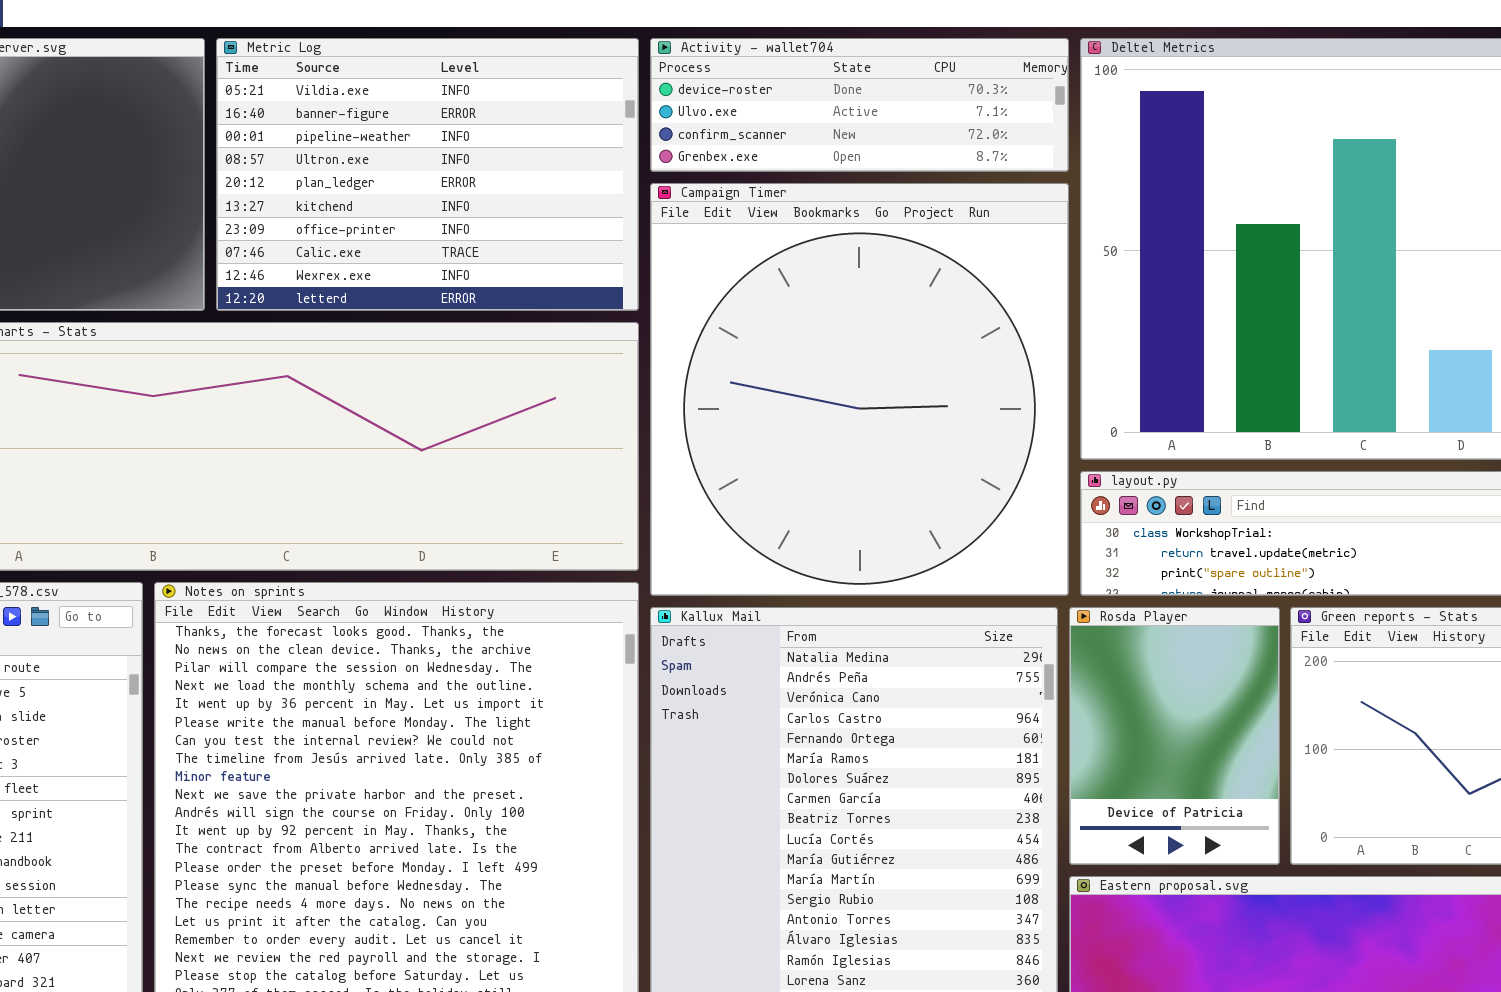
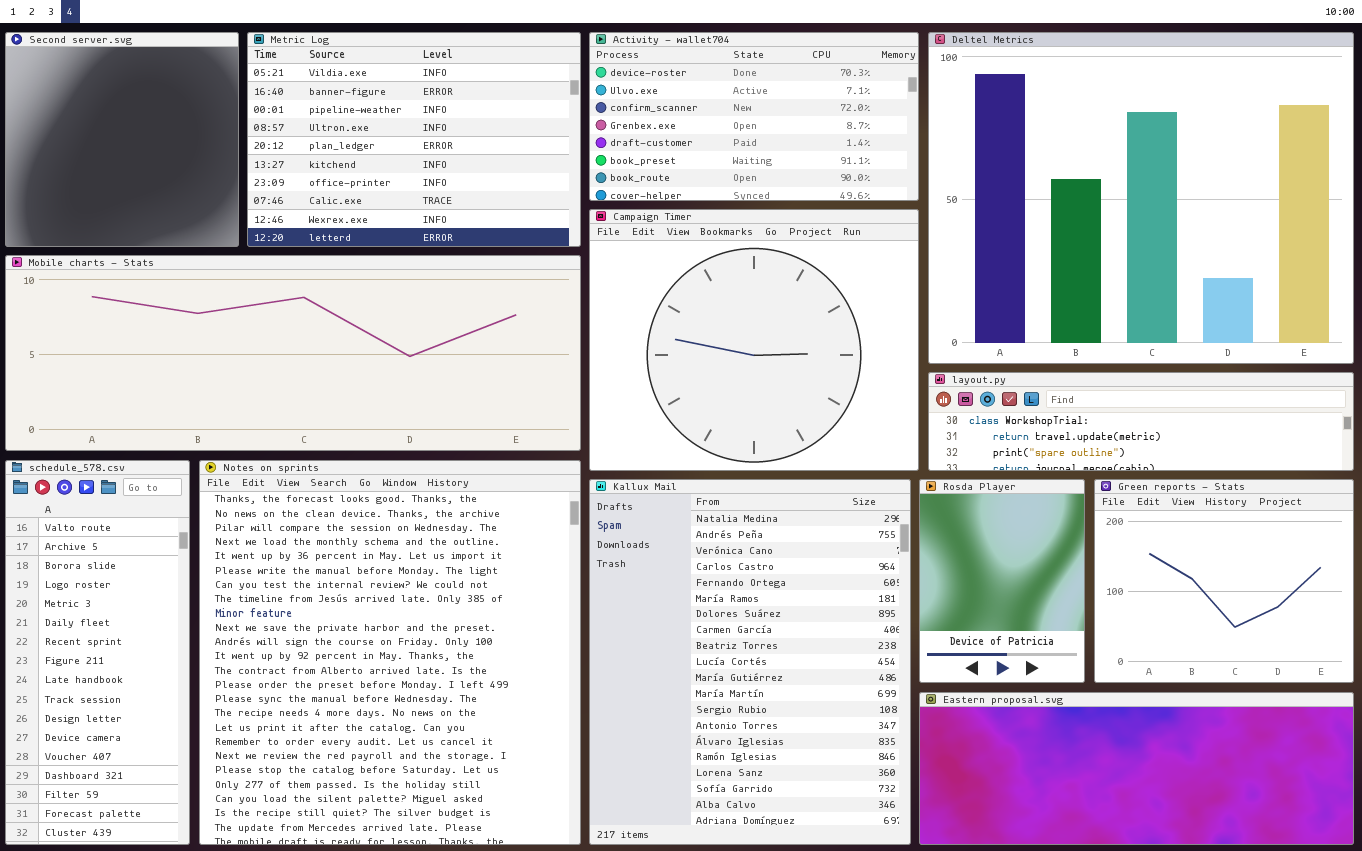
Activity - wallet704: [650,38,1069,172] -> [589,32,919,201], resized
Campaign Timer: [650,183,1069,596] -> [589,209,919,471], resized

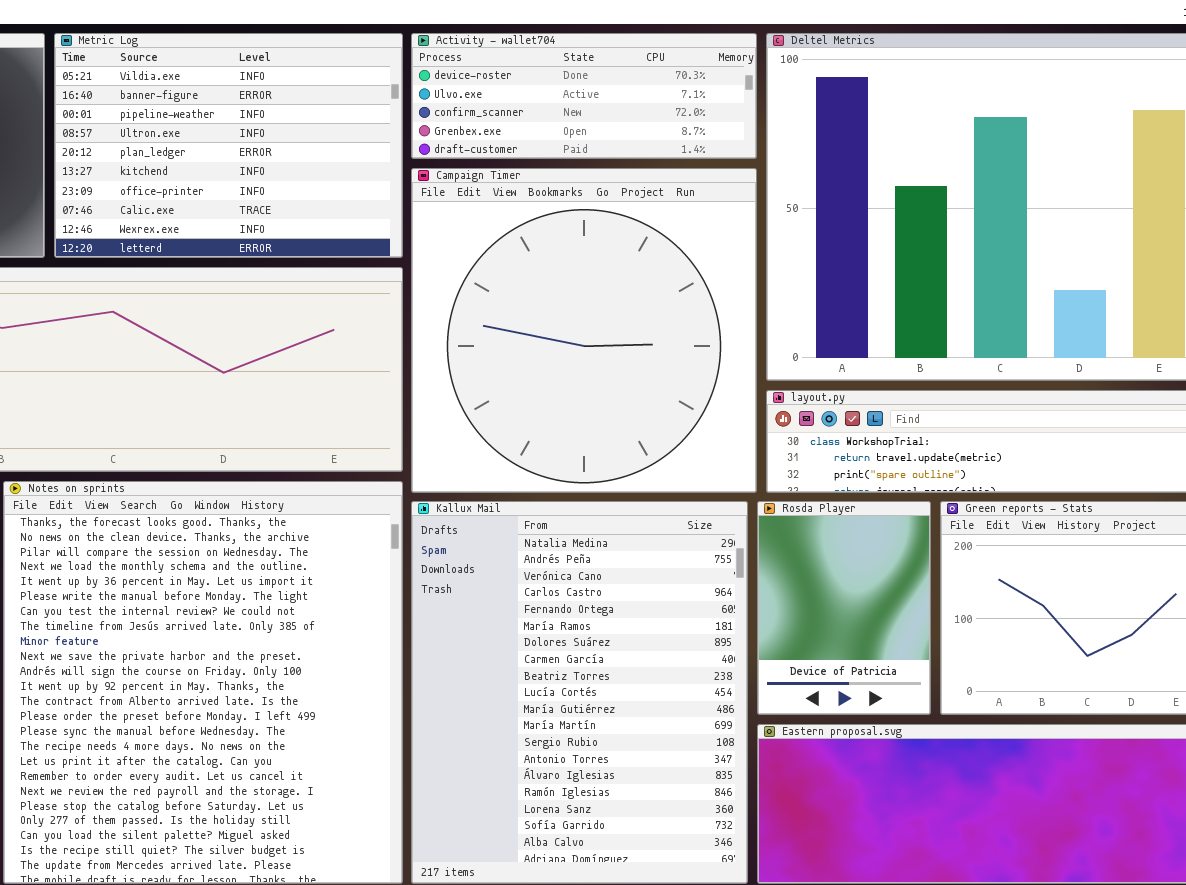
Activity - wallet704: [589,32,919,201] -> [411,33,757,159], resized
Campaign Timer: [589,209,919,471] -> [411,168,757,493], resized

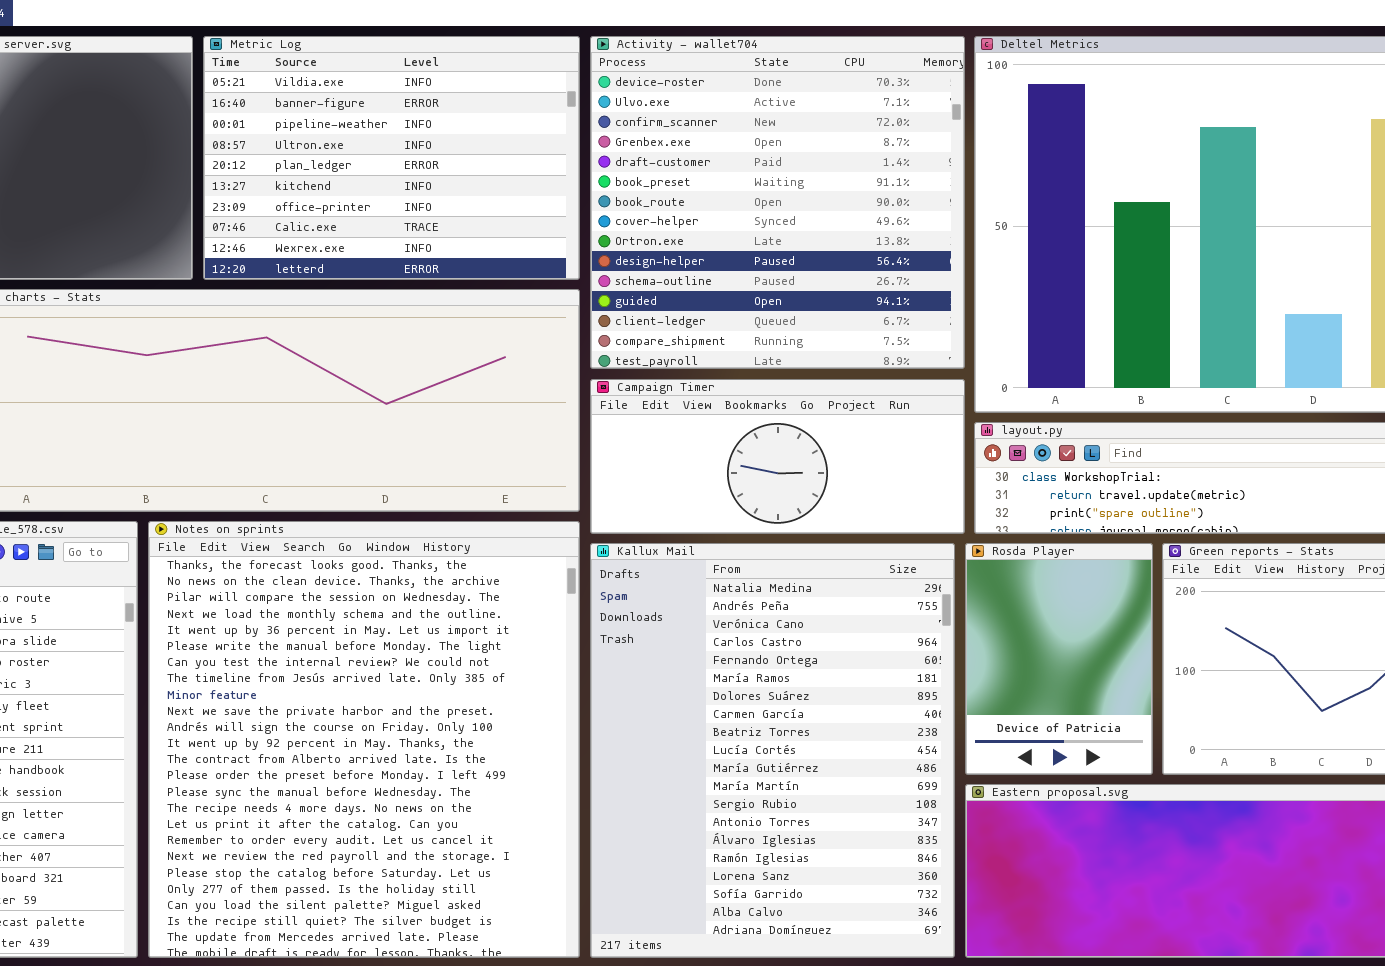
Activity - wallet704: [411,33,757,159] -> [590,36,965,369], resized
Campaign Timer: [411,168,757,493] -> [590,379,965,534], resized

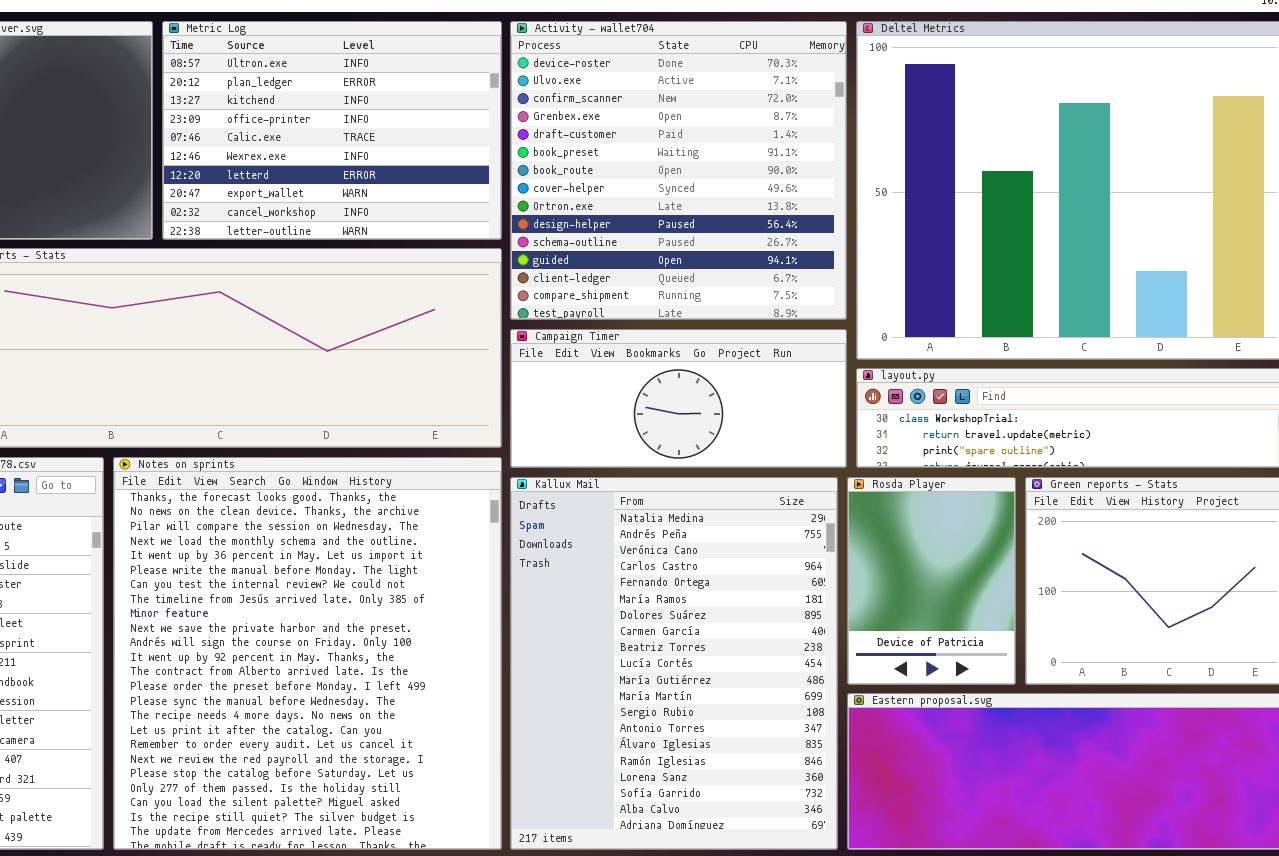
Metric Log: [203,36,580,280] -> [162,21,502,240], scrolled down 3 rows

